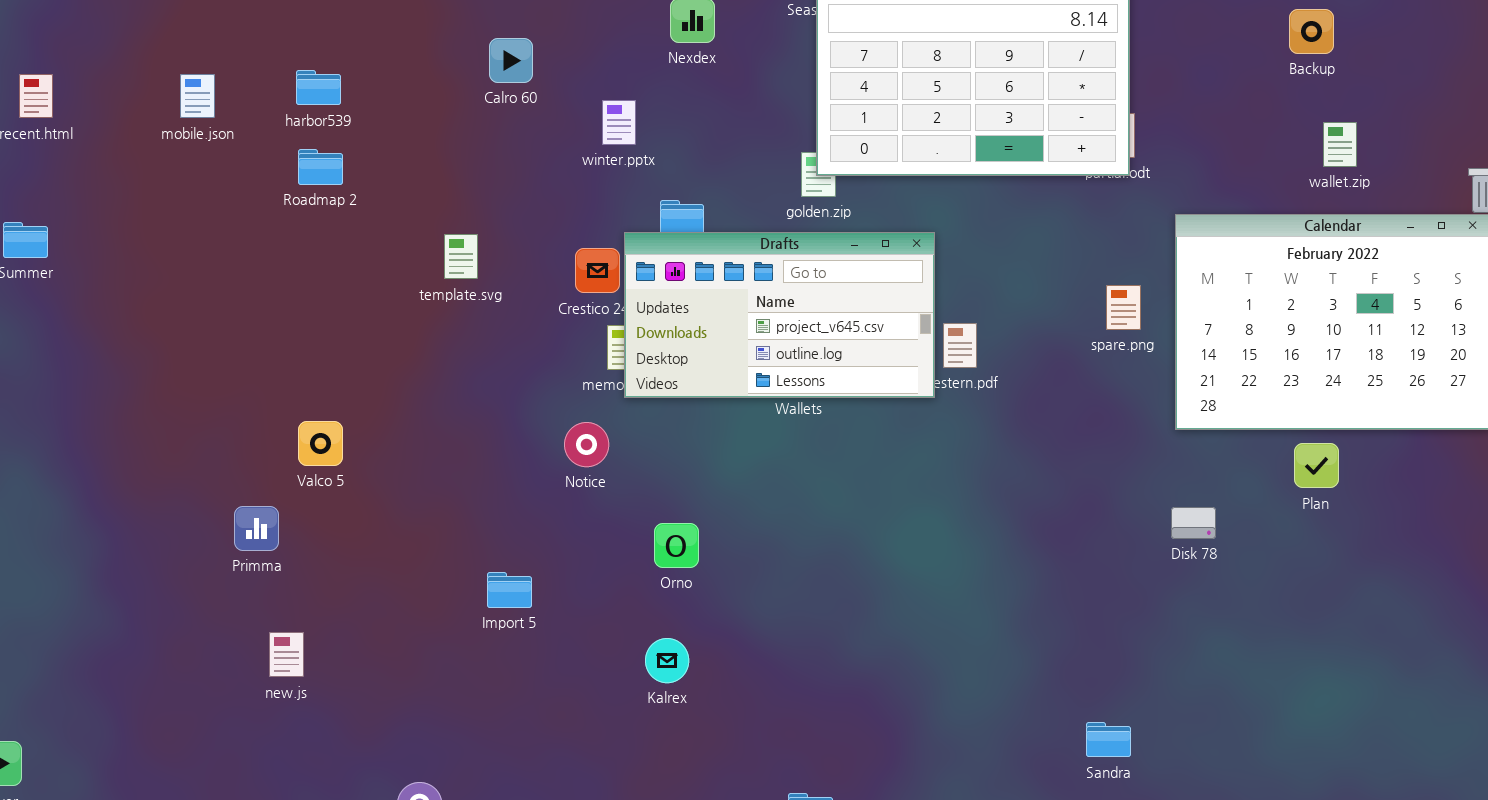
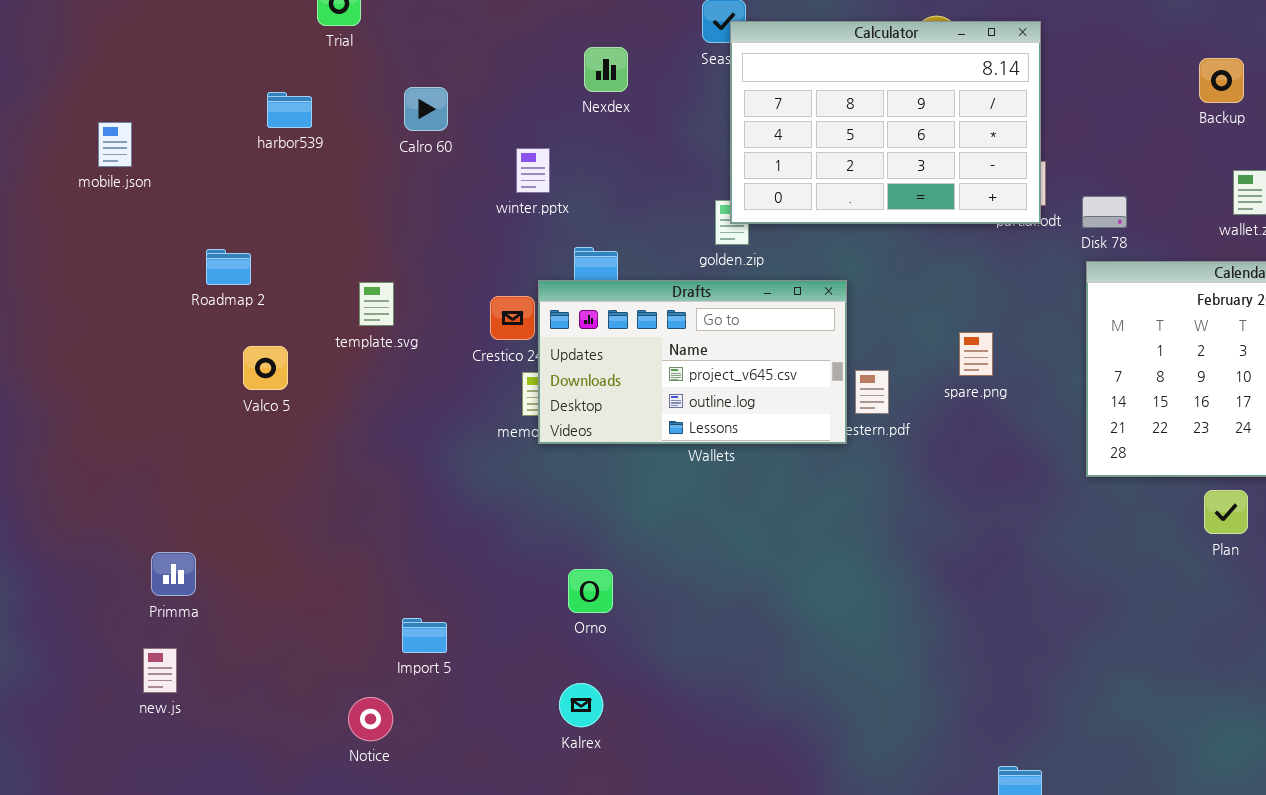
harbor539: [296,70,341,105] -> [267,92,312,128], moved
Roadmap 2: [298,149,343,185] -> [206,249,251,285], moved
spare.png: [1106,285,1141,330] -> [959,332,993,376], moved
Valco 5: [298,421,343,466] -> [243,346,288,390], moved
Notice: [564,422,609,467] -> [348,697,393,741], moved
Disk 78: [1171,507,1216,539] -> [1082,196,1127,228], moved
new.js: [269,632,304,677] -> [143,648,177,693], moved

